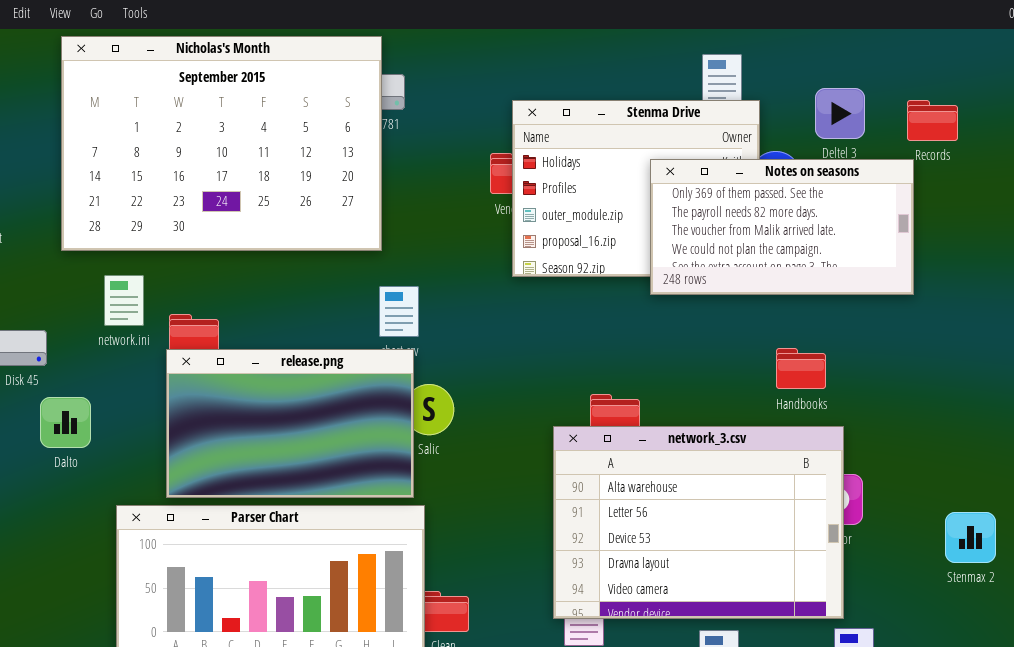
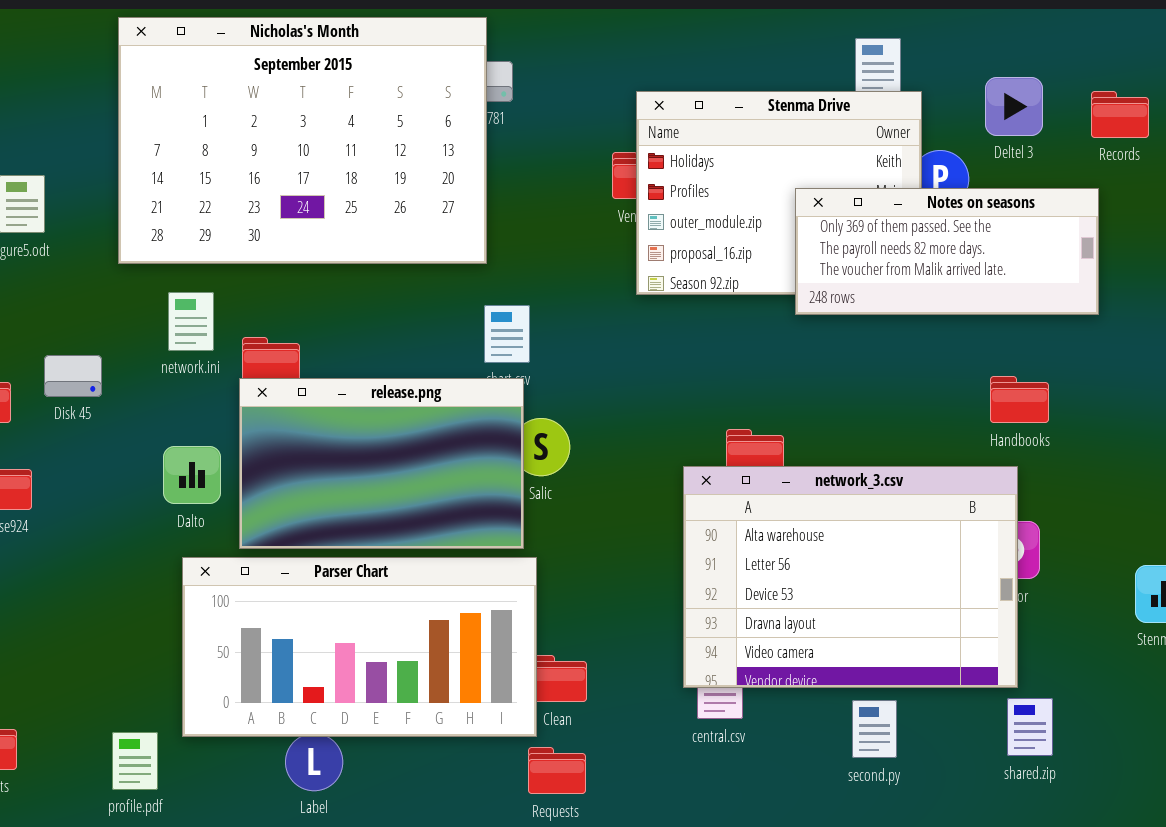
Notes on seasons: [650,159,914,295] -> [795,188,1099,315], resized
Handbooks: [776,348,826,389] -> [990,376,1049,423], moved
Dalto: [40,397,91,448] -> [163,446,221,504], moved

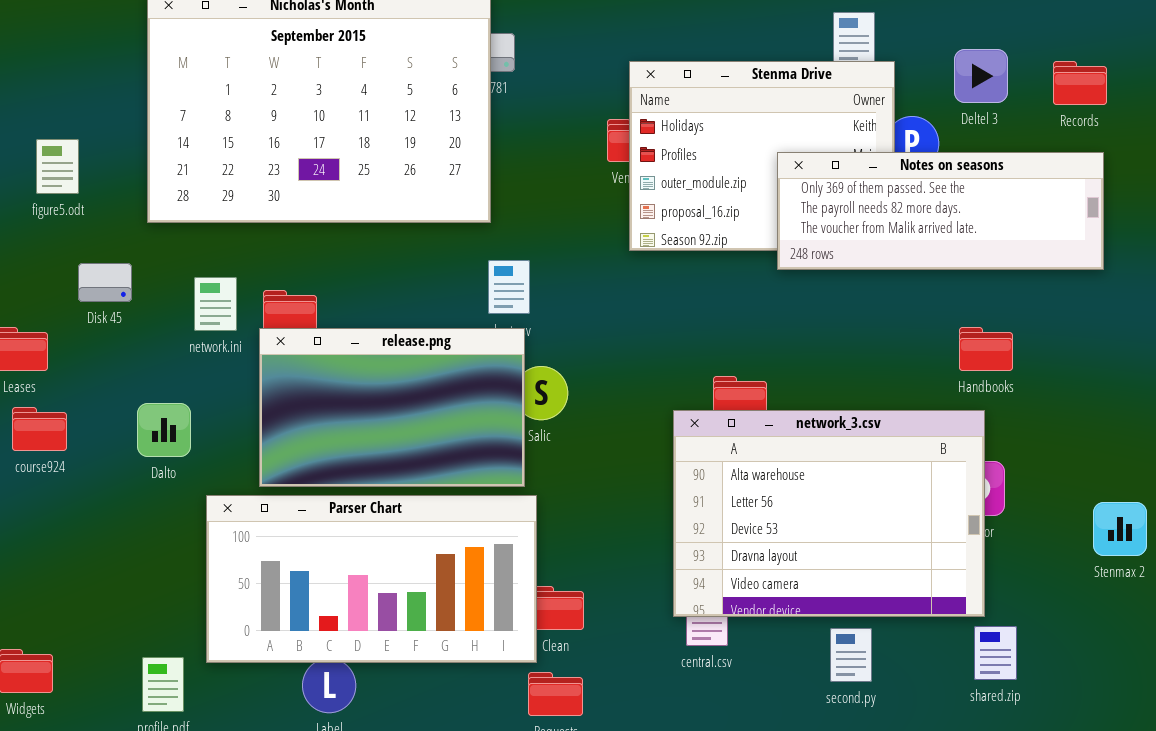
Notes on seasons: [795,188,1099,315] -> [777,152,1104,270], resized
network.ini: [168,292,214,351] -> [194,277,237,331], moved
Disk 45: [44,355,102,397] -> [78,263,132,302], moved
Dalto: [163,446,221,504] -> [137,403,191,457], moved

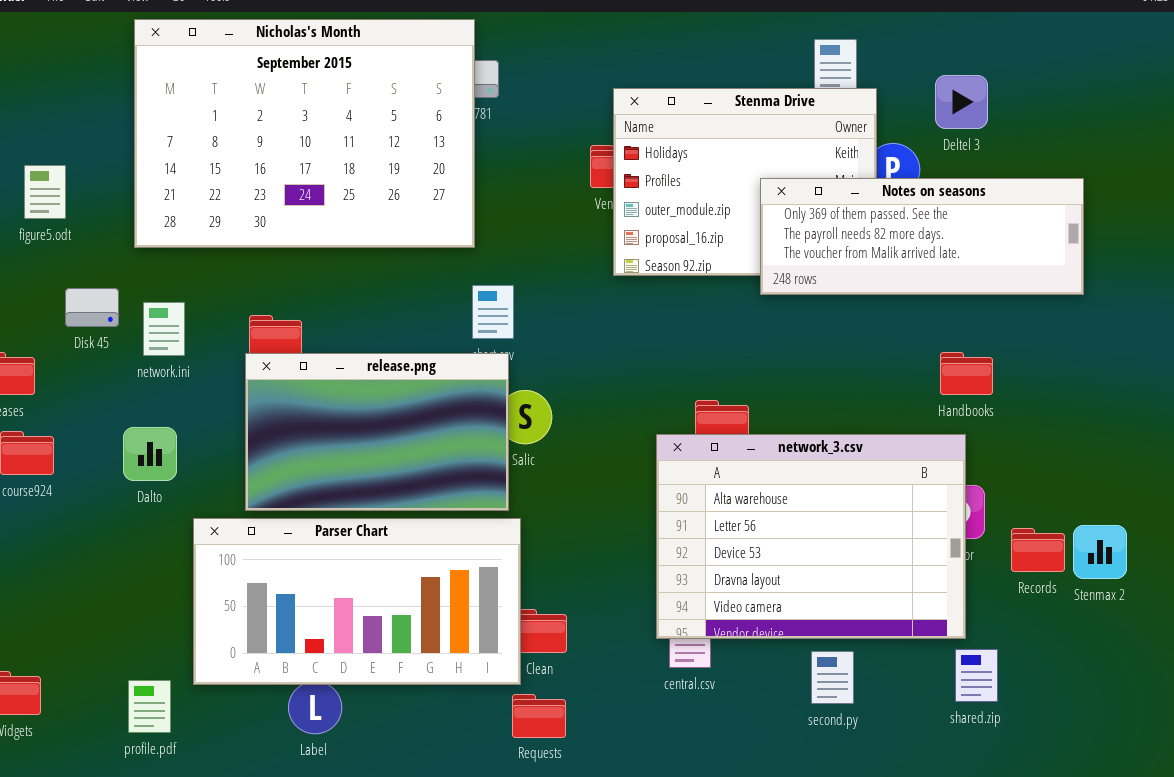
Records: [1053,61,1107,105] -> [1011,528,1065,572], moved
network.ini: [194,277,237,331] -> [143,302,185,356], moved

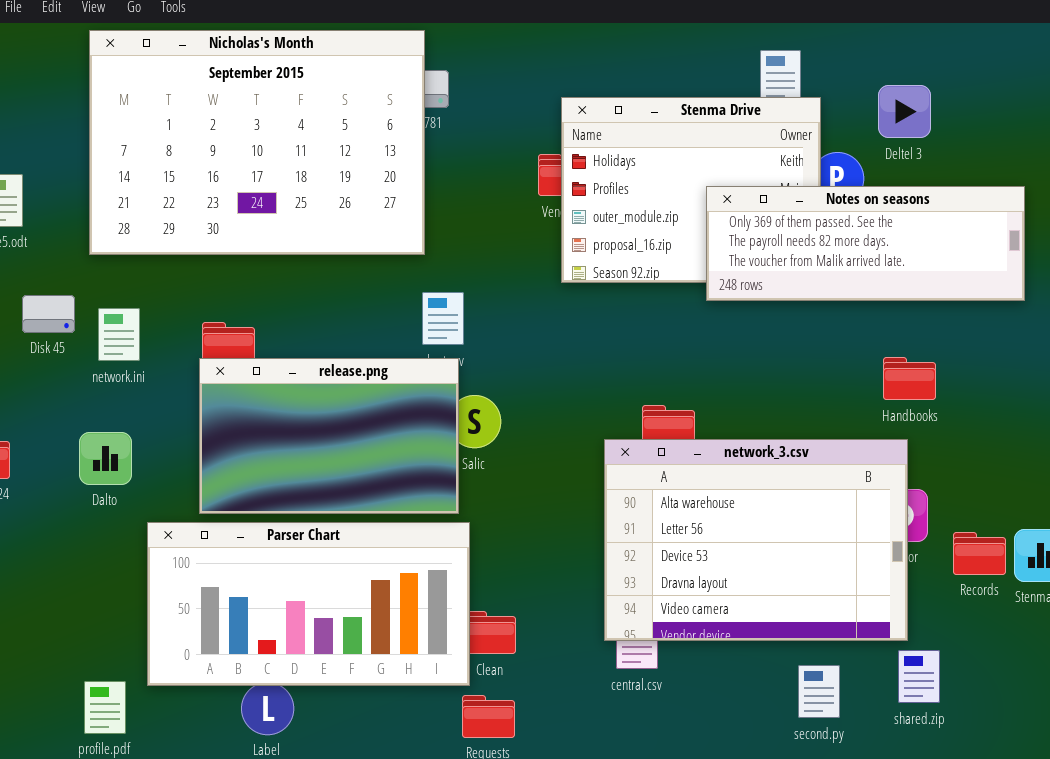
second.py: [811,651,854,704] -> [798,665,840,718], moved

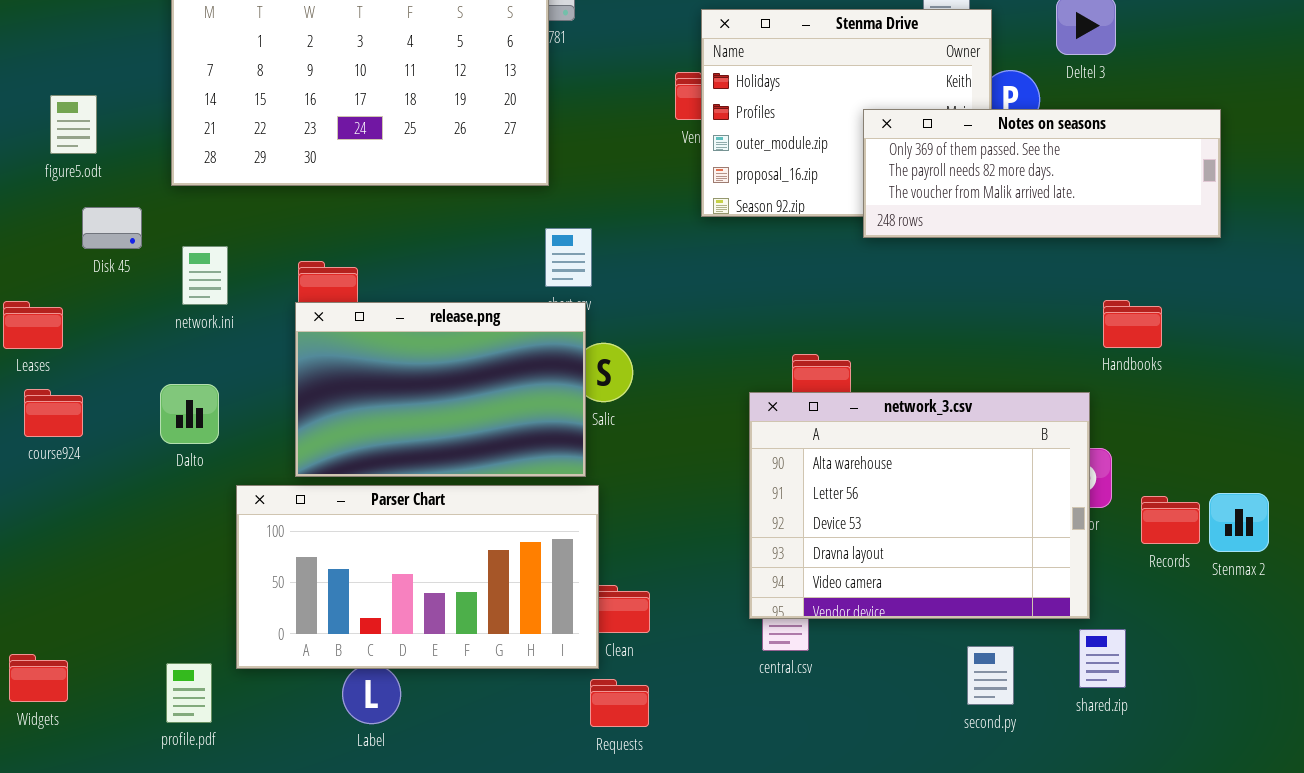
Disk 45: [22,295,75,333] -> [82,207,142,249], moved
Handbooks: [883,357,936,400] -> [1103,300,1162,348], moved

